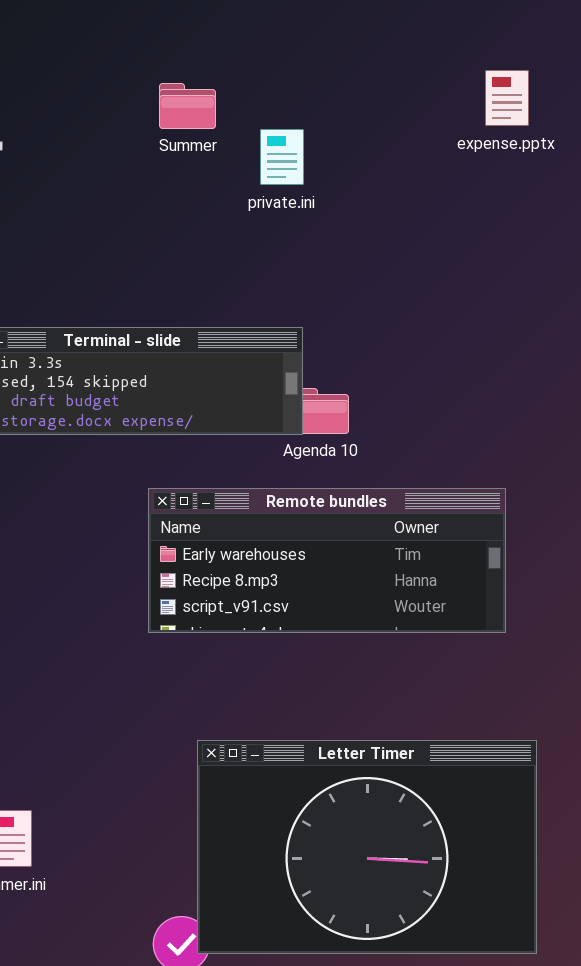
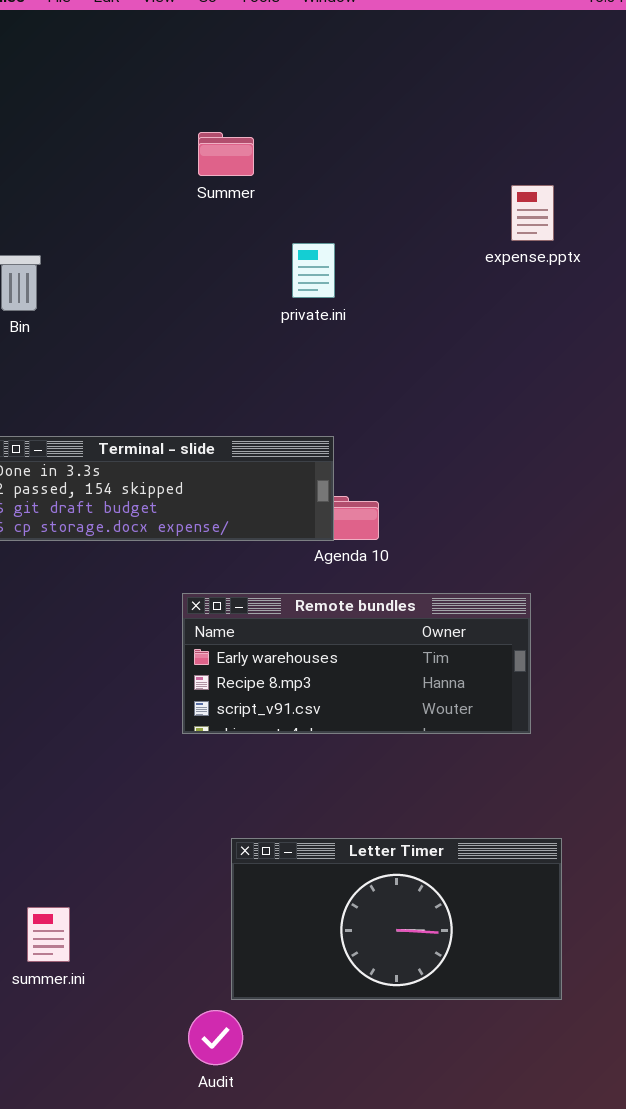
Summer: [159,83,216,129] -> [198,132,254,176], moved
Letter Timer: [197,740,537,954] -> [231,838,562,1000], resized

